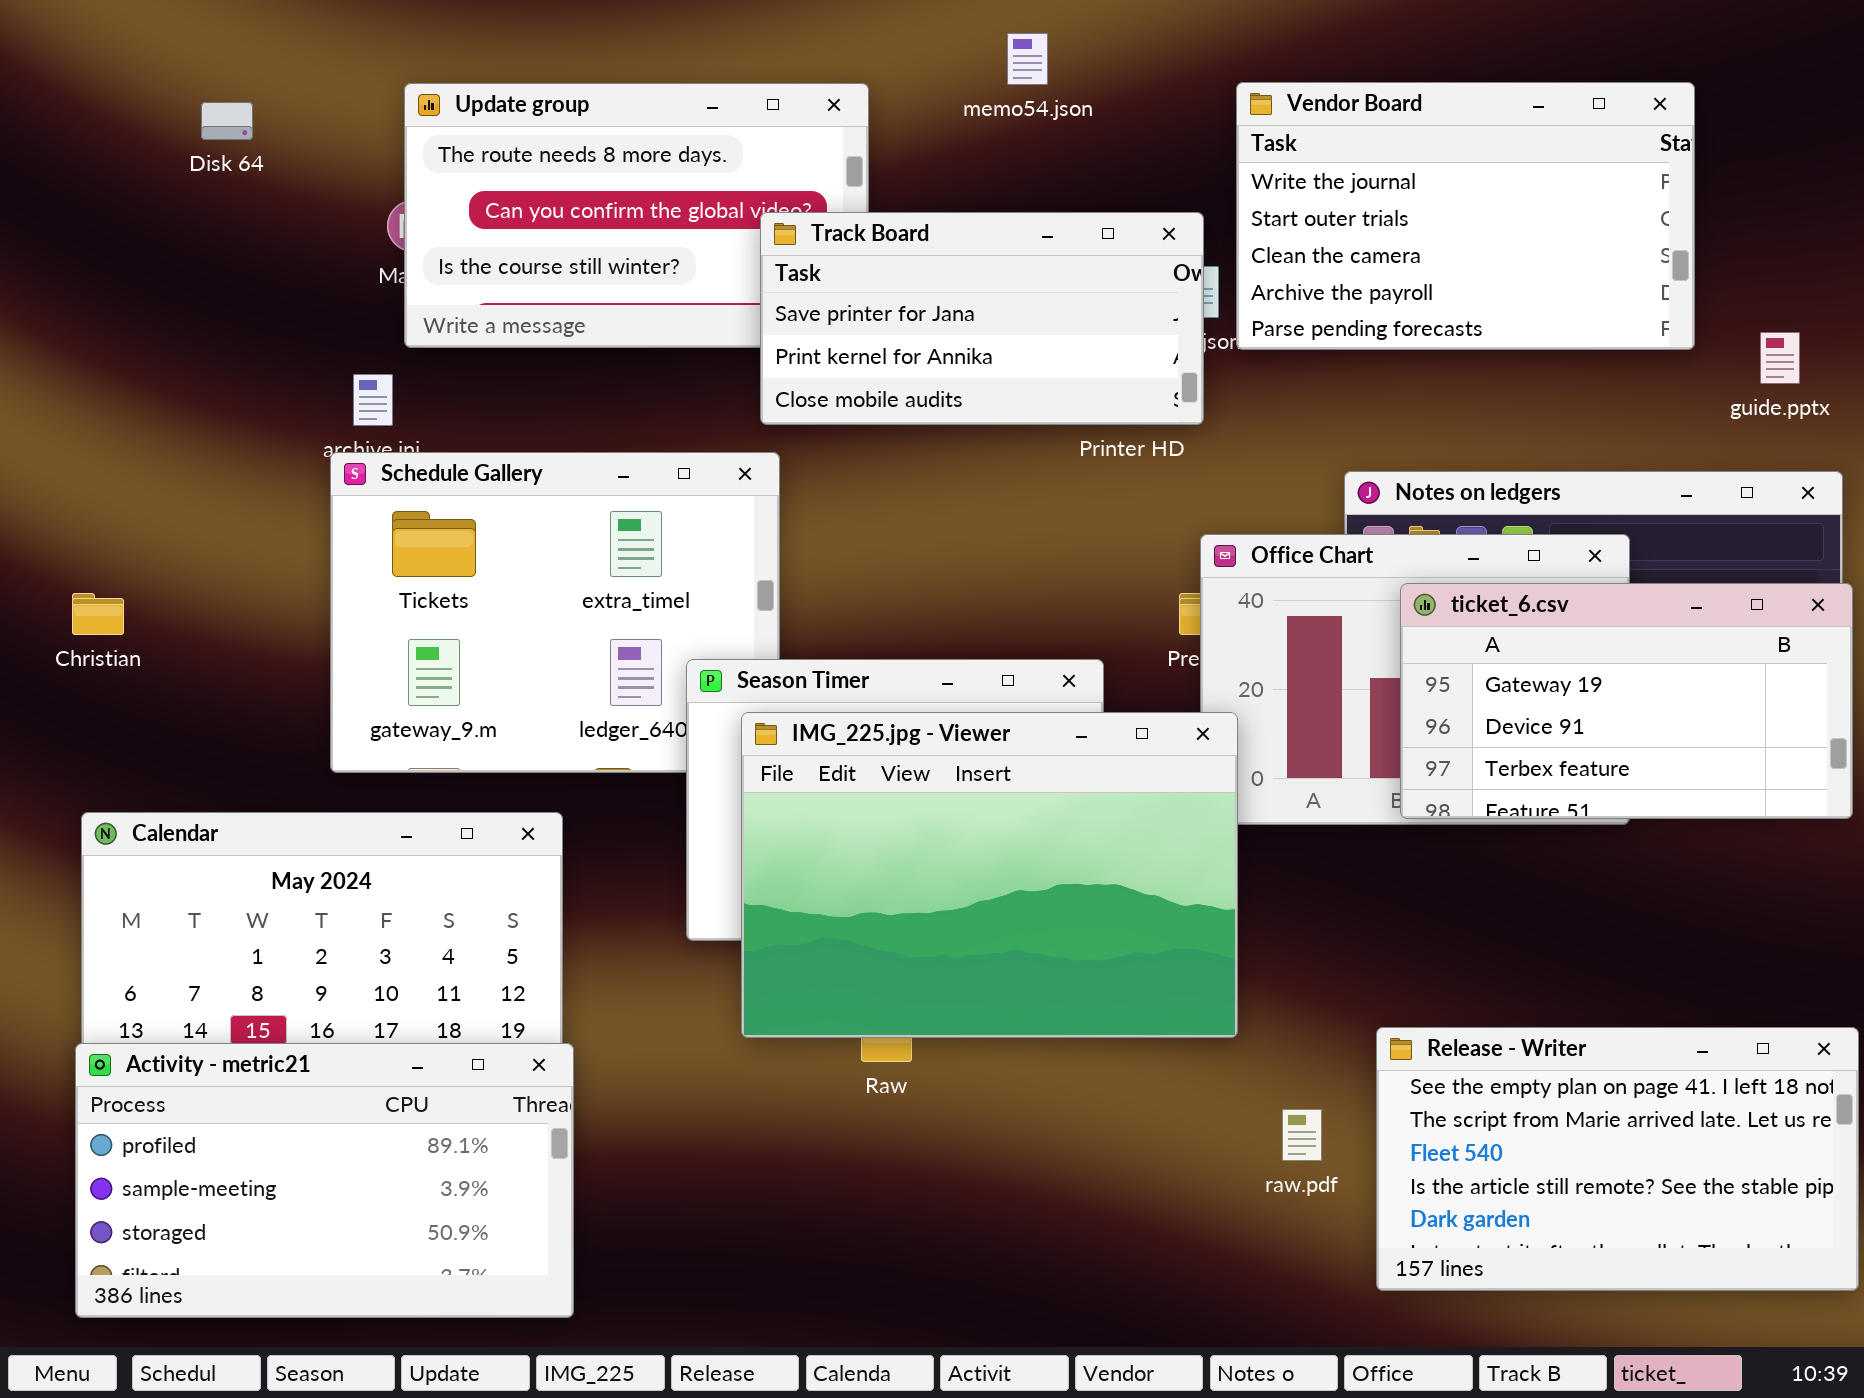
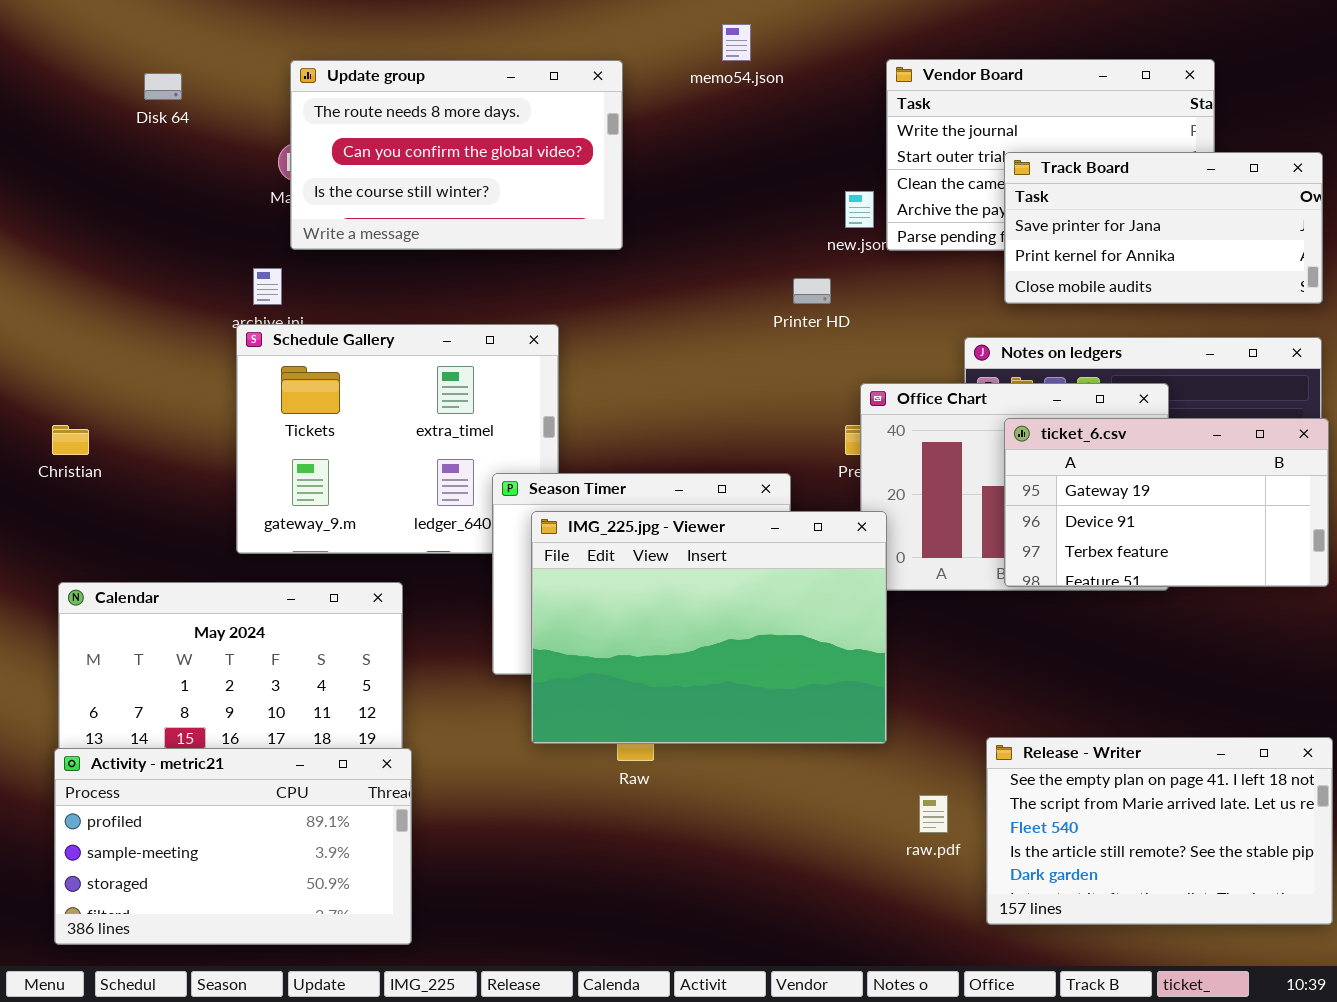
Track Board: [760,212,1204,425] -> [1004,152,1323,304], moved

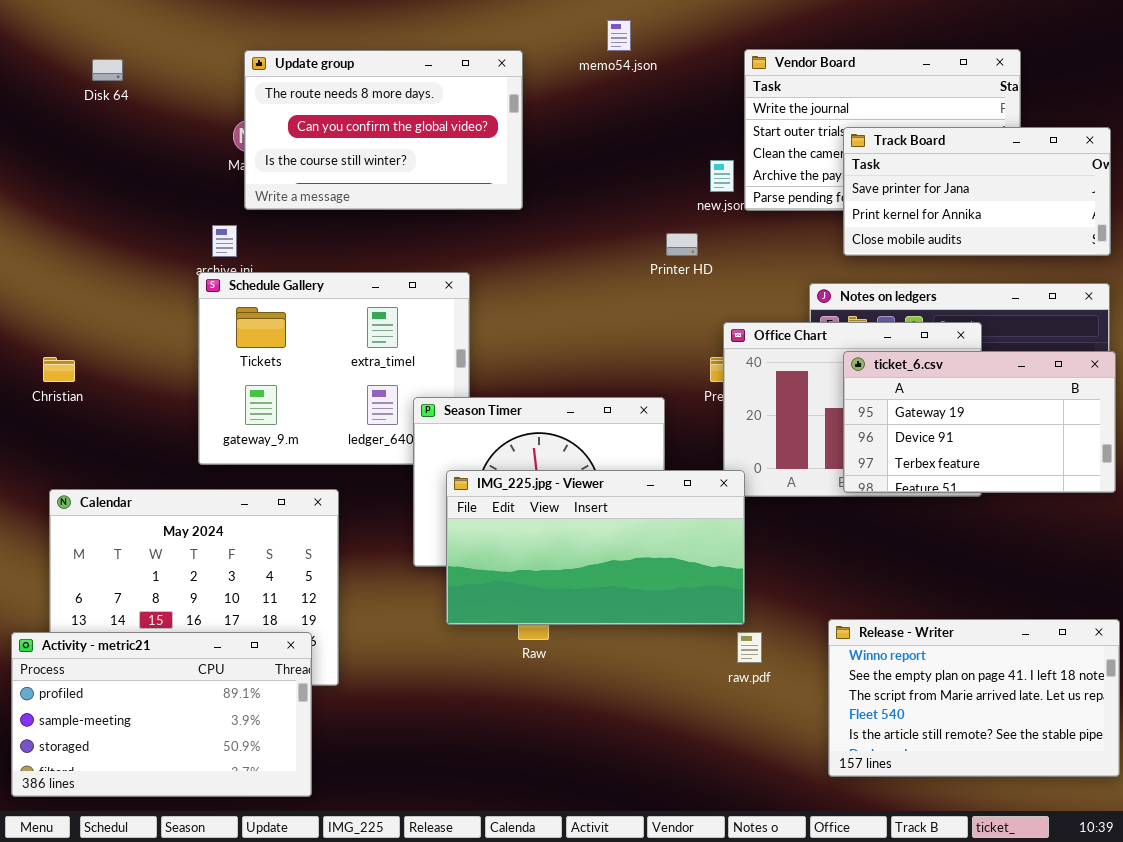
Disk 64: [144,73,182,100] -> [92,59,123,81], moved
IMG_225.jpg - Viewer: [531,511,887,744] -> [446,470,745,625], resized
Release - Writer: [986,737,1333,925] -> [828,619,1120,777], scrolled up 1 row
Activity - metric21: [54,748,412,945] -> [11,632,312,797], moved
raw.pdf: [919,795,948,833] -> [737,632,762,663], moved

